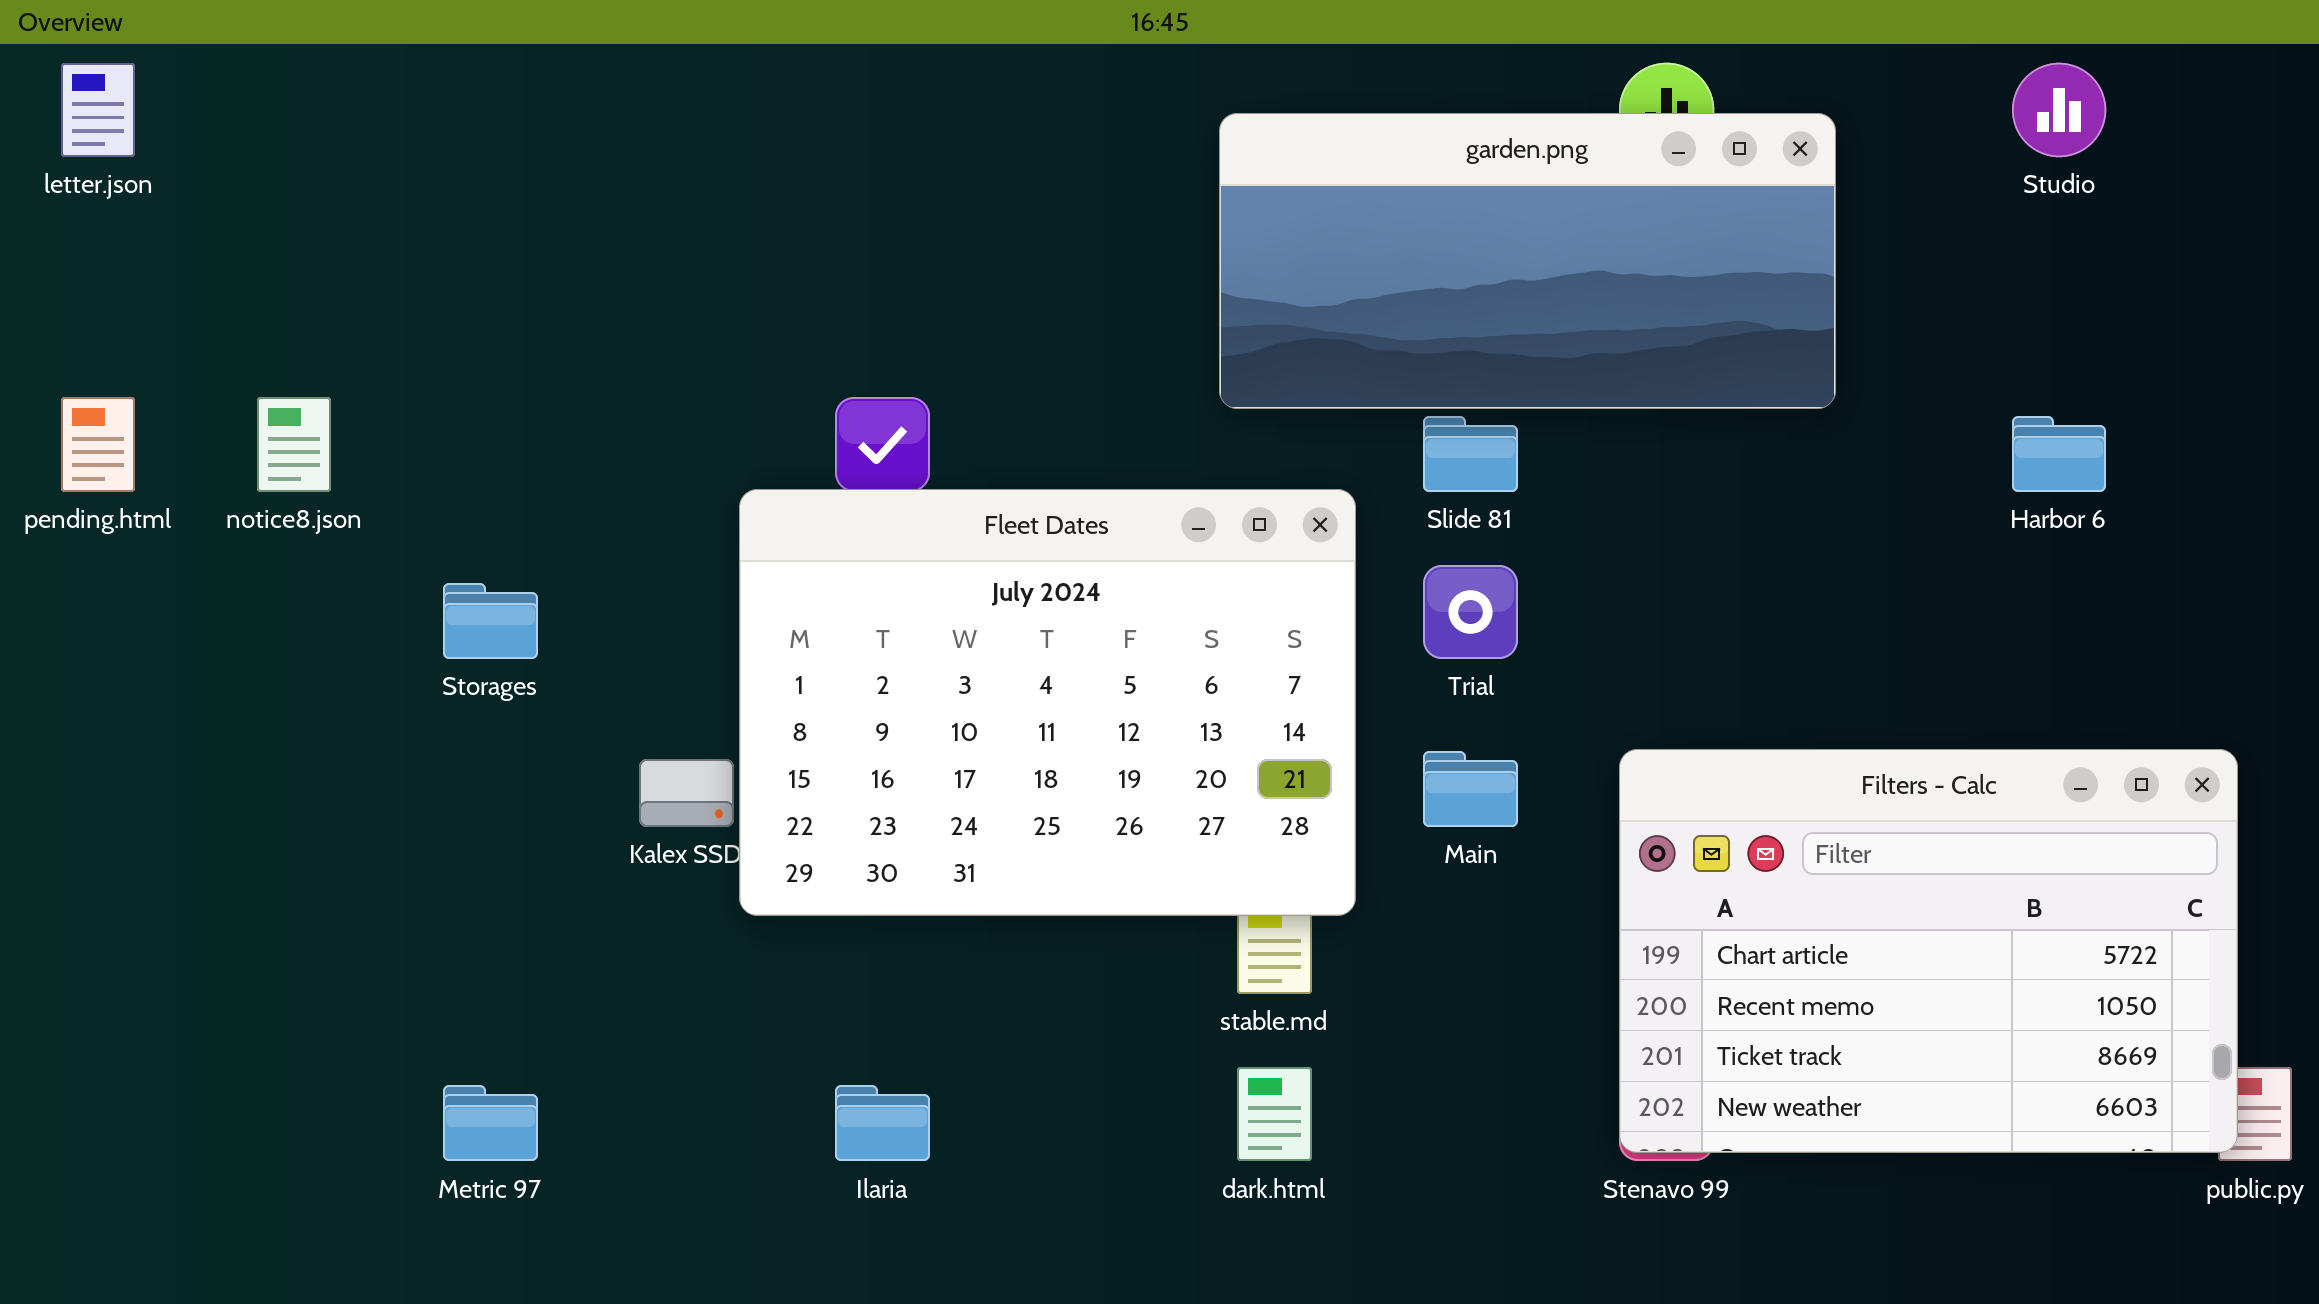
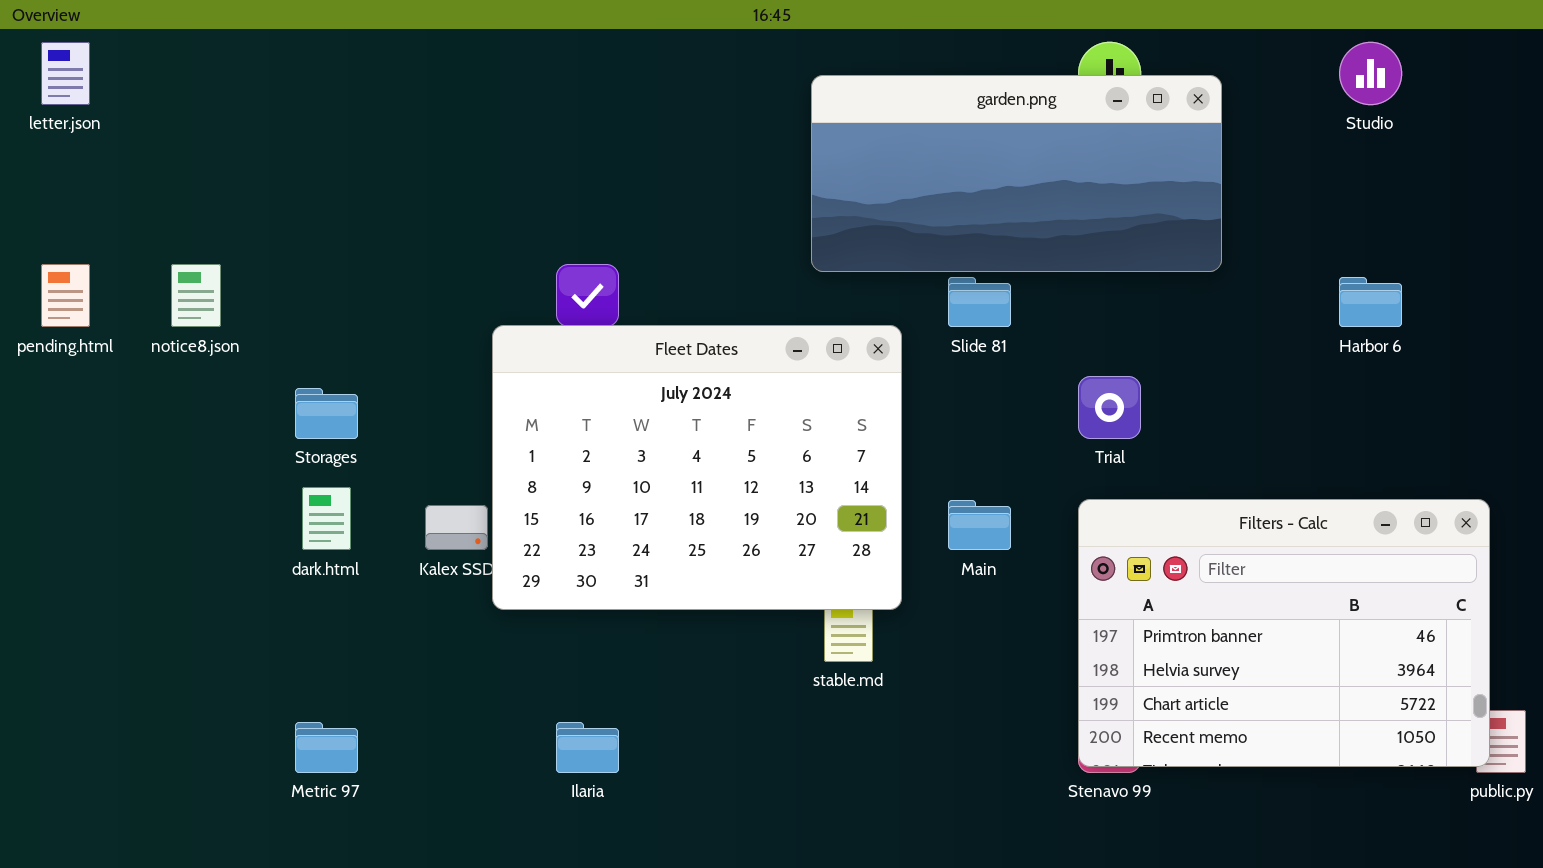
Trial: [1423,565,1518,659] -> [1078,376,1141,439], moved
Filters - Calc: [1619,749,2238,1153] -> [1078,499,1490,767], scrolled up 2 rows
dark.html: [1237,1067,1312,1161] -> [302,487,351,550], moved

